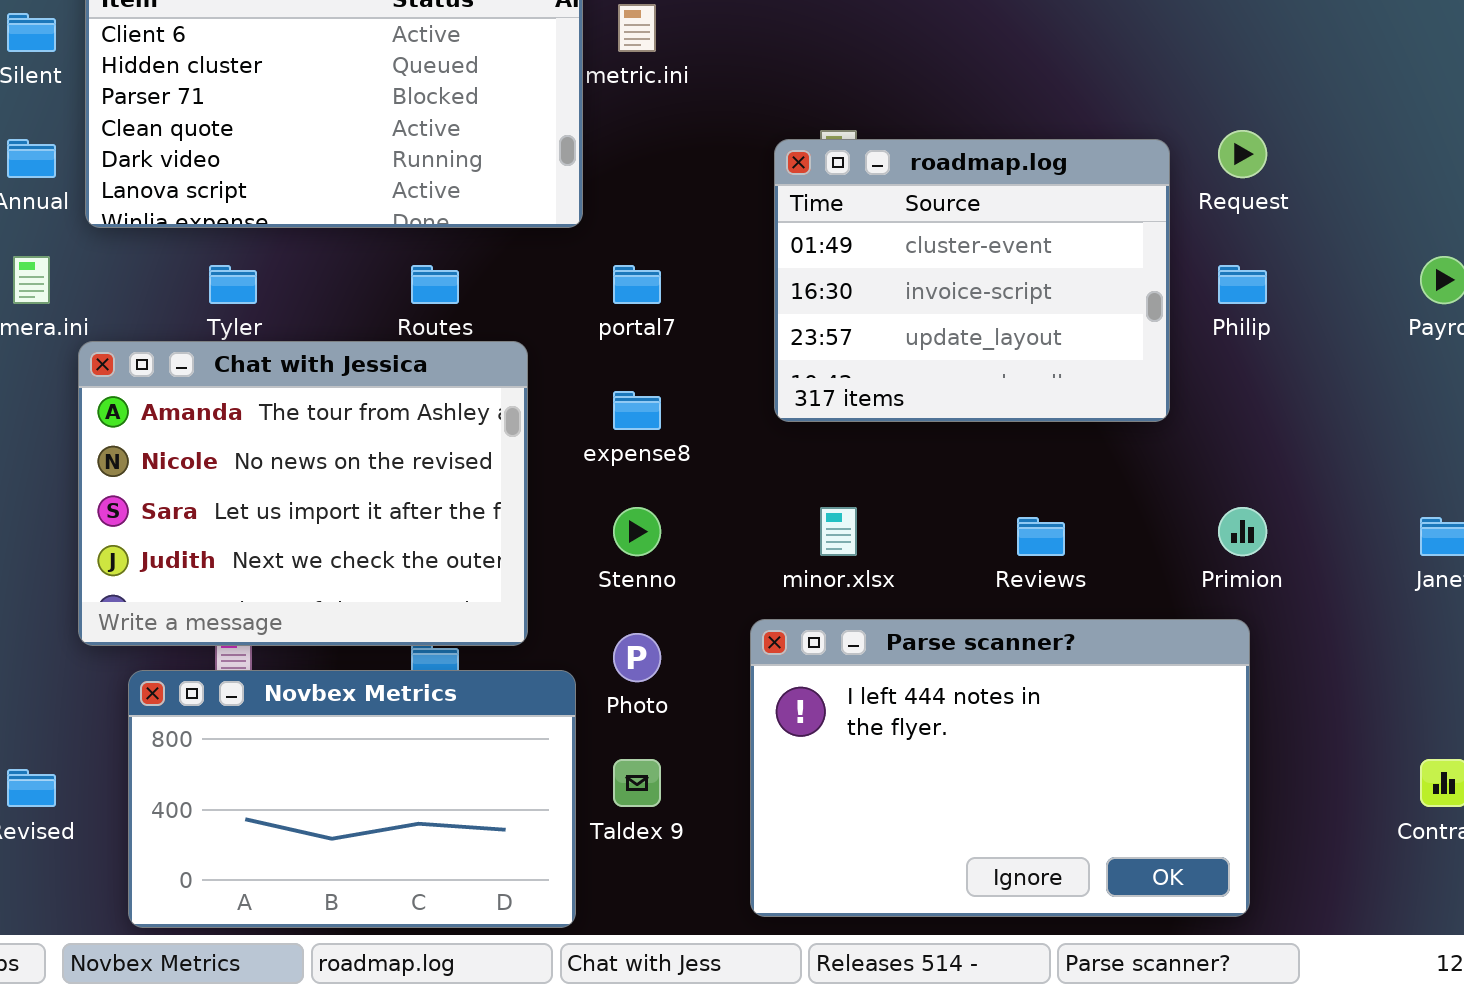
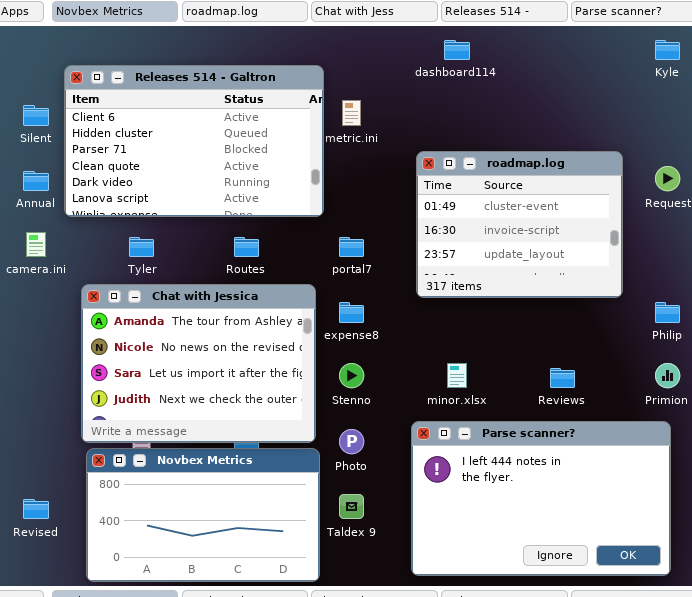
roadmap.log: [774,139,1170,422] -> [416,151,623,298], moved
Philip: [1218,265,1267,304] -> [655,302,680,323], moved
Chat with Jessica: [78,341,528,646] -> [81,284,316,443], moved

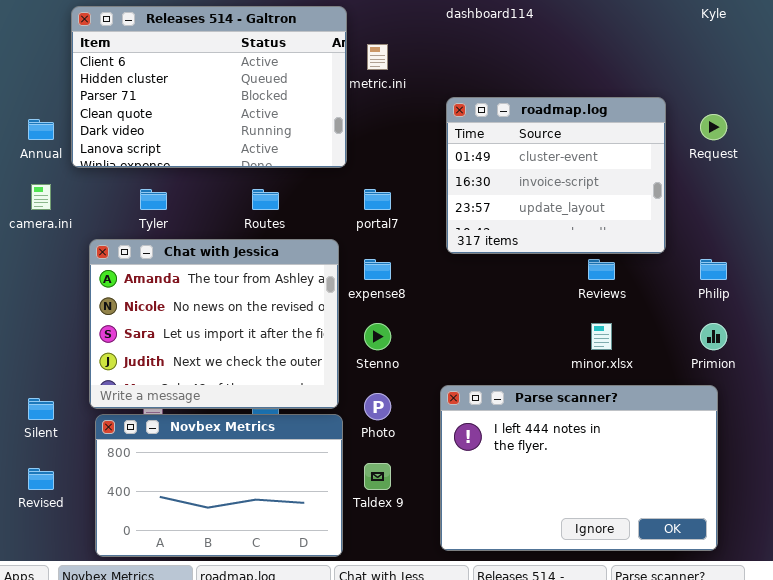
Silent: [23,105,49,126] -> [28,398,54,420], moved
minor.xlsx: [447,363,467,388] -> [591,323,612,350], moved
Reviews: [550,368,575,388] -> [588,259,615,280], moved

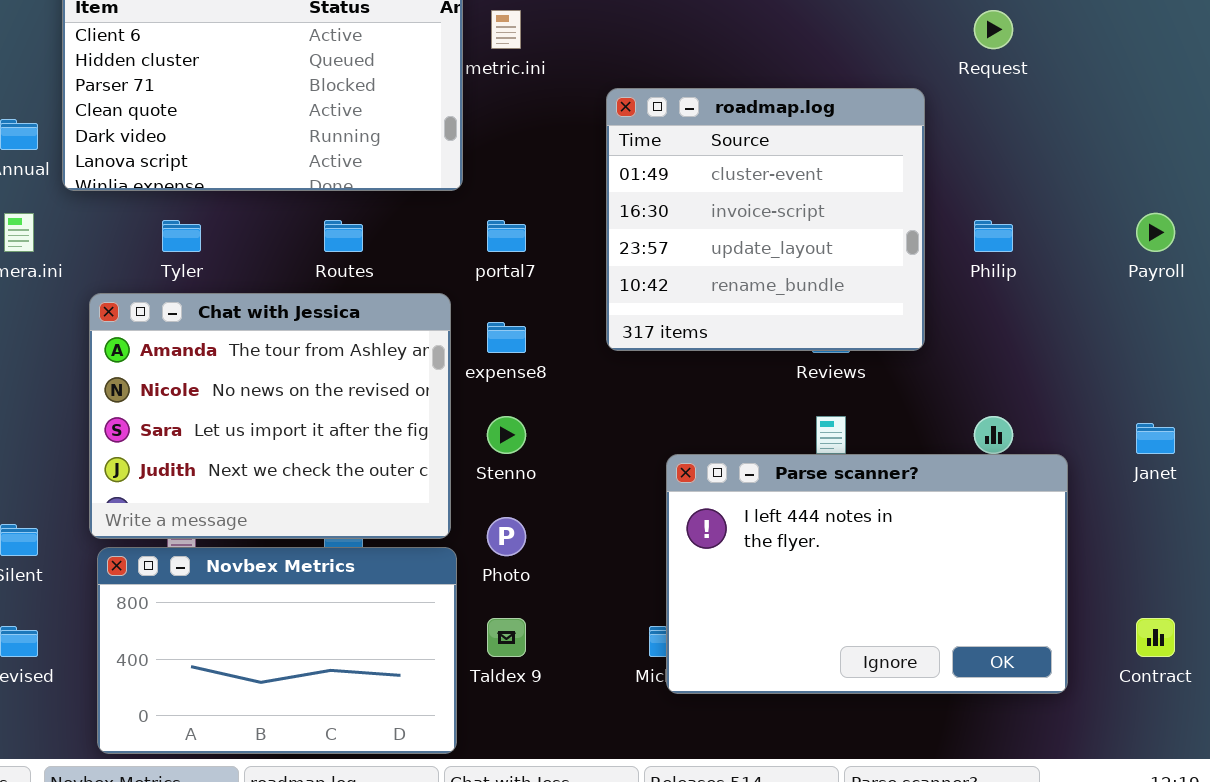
roadmap.log: [446,97,666,254] -> [606,88,925,351], resized
Request: [700,114,727,140] -> [974,10,1013,49], moved
Philip: [700,259,727,280] -> [974,220,1013,252], moved
Parse scanner?: [440,385,718,551] -> [666,454,1068,694], moved

